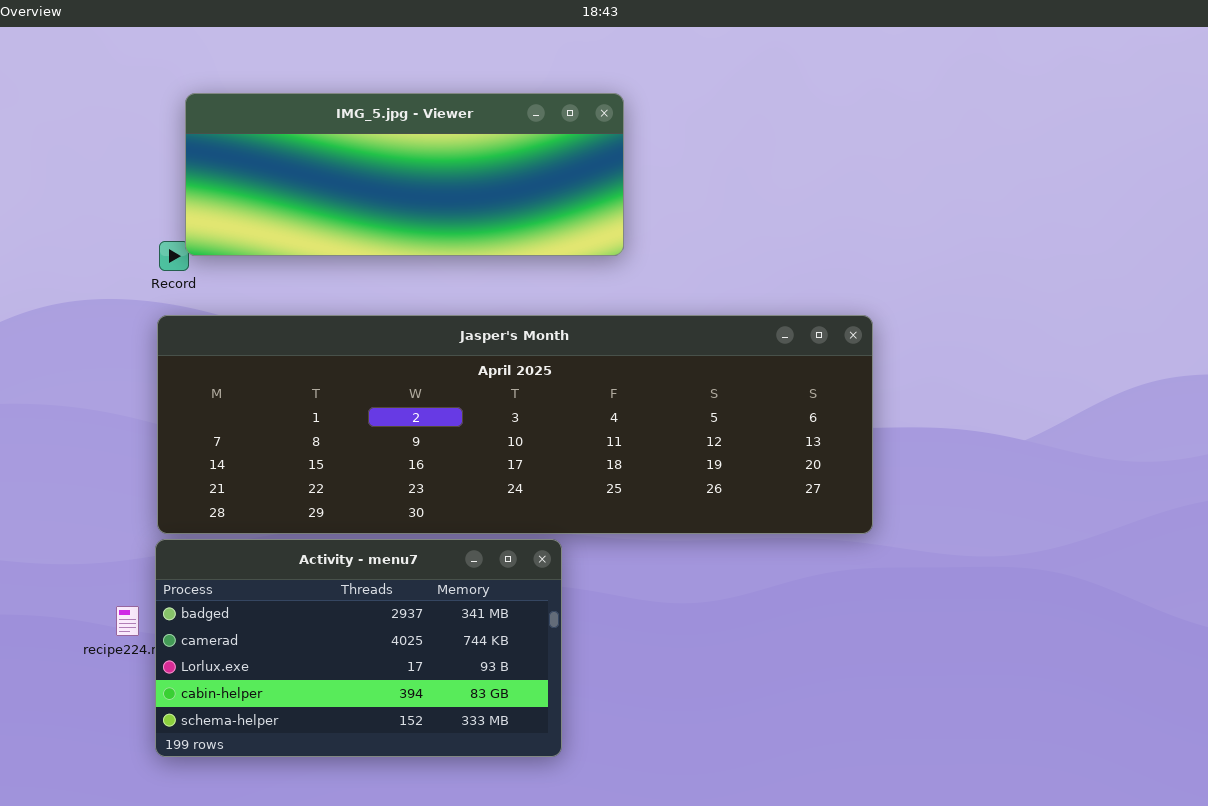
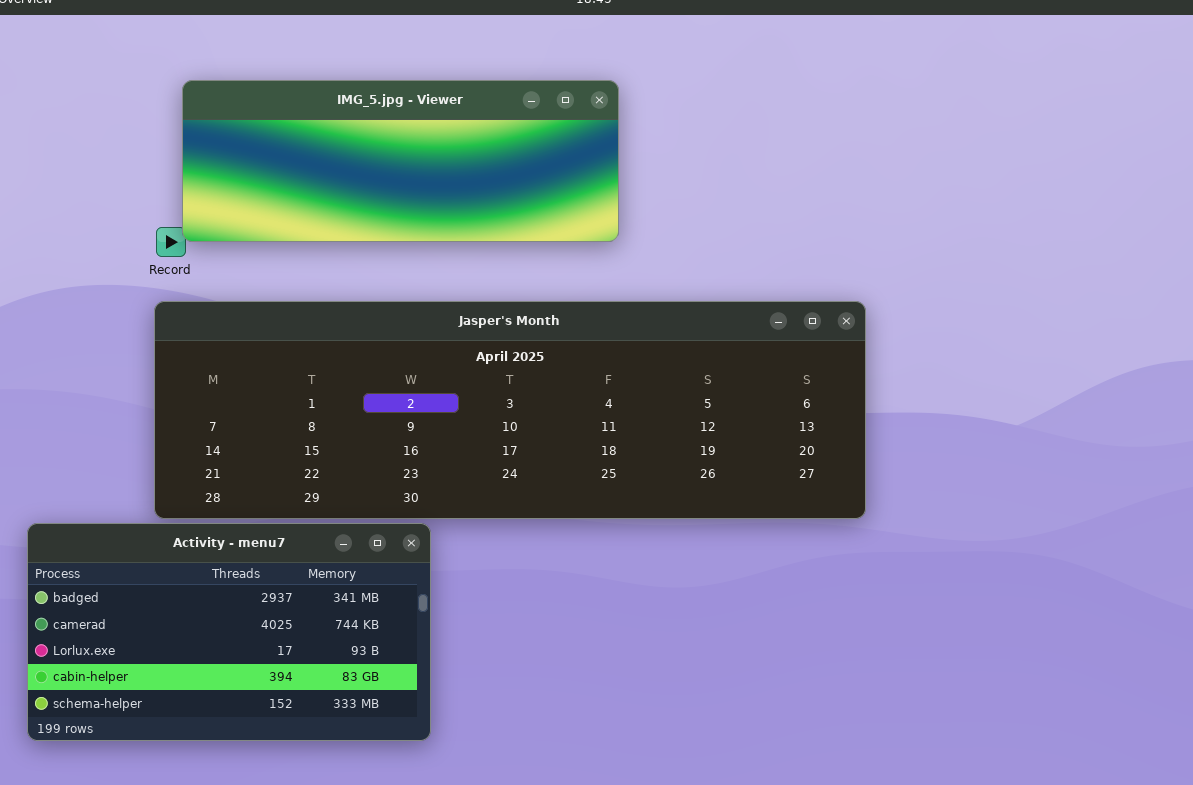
Activity - menu7: [155,539,562,757] -> [27,523,431,741], moved

